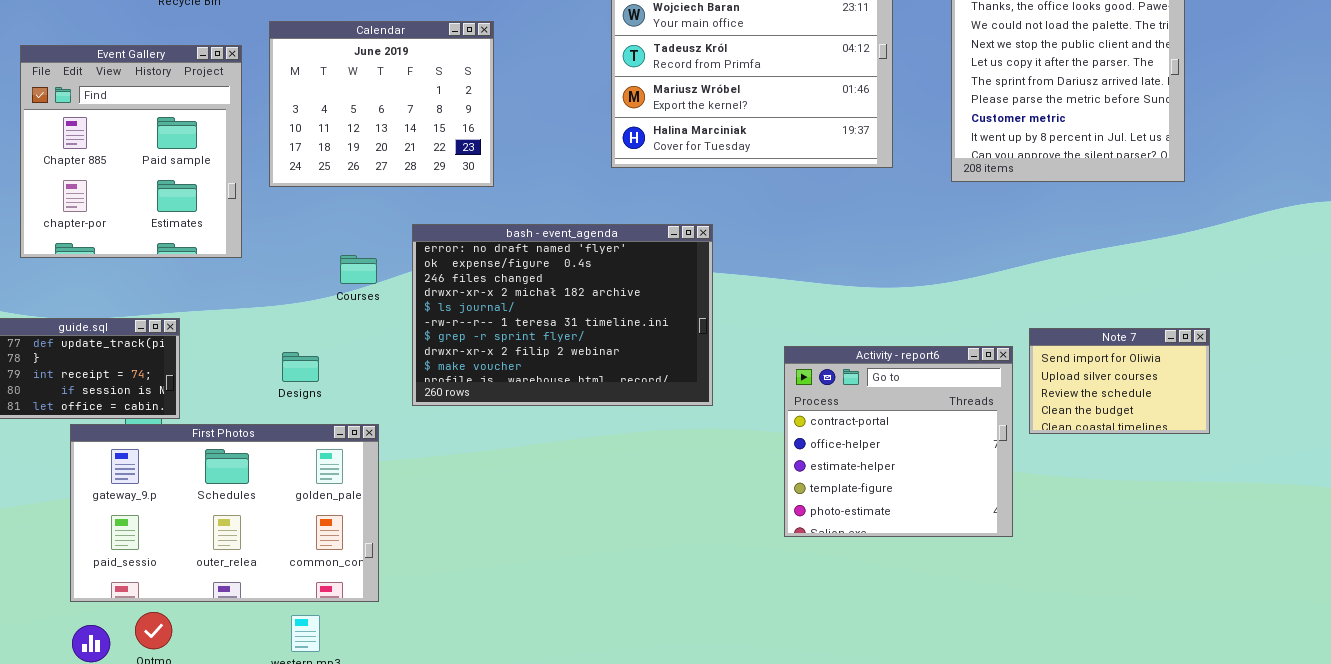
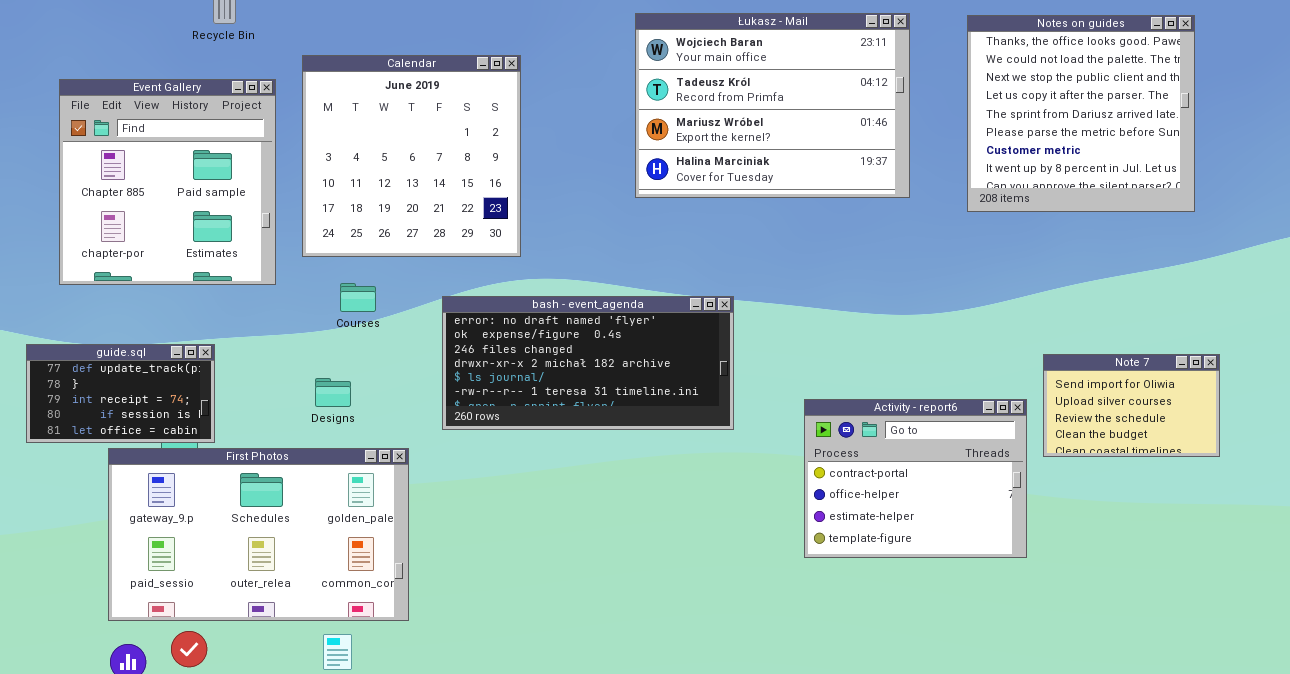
Calendar: [269,21,494,187] -> [302,55,521,257], resized
bash - event_agenda: [412,224,713,406] -> [442,296,734,430], resized
Courses: [340,255,377,284] -> [340,283,376,312], moved
Activity - report6: [784,346,1013,537] -> [804,399,1027,558], resized

